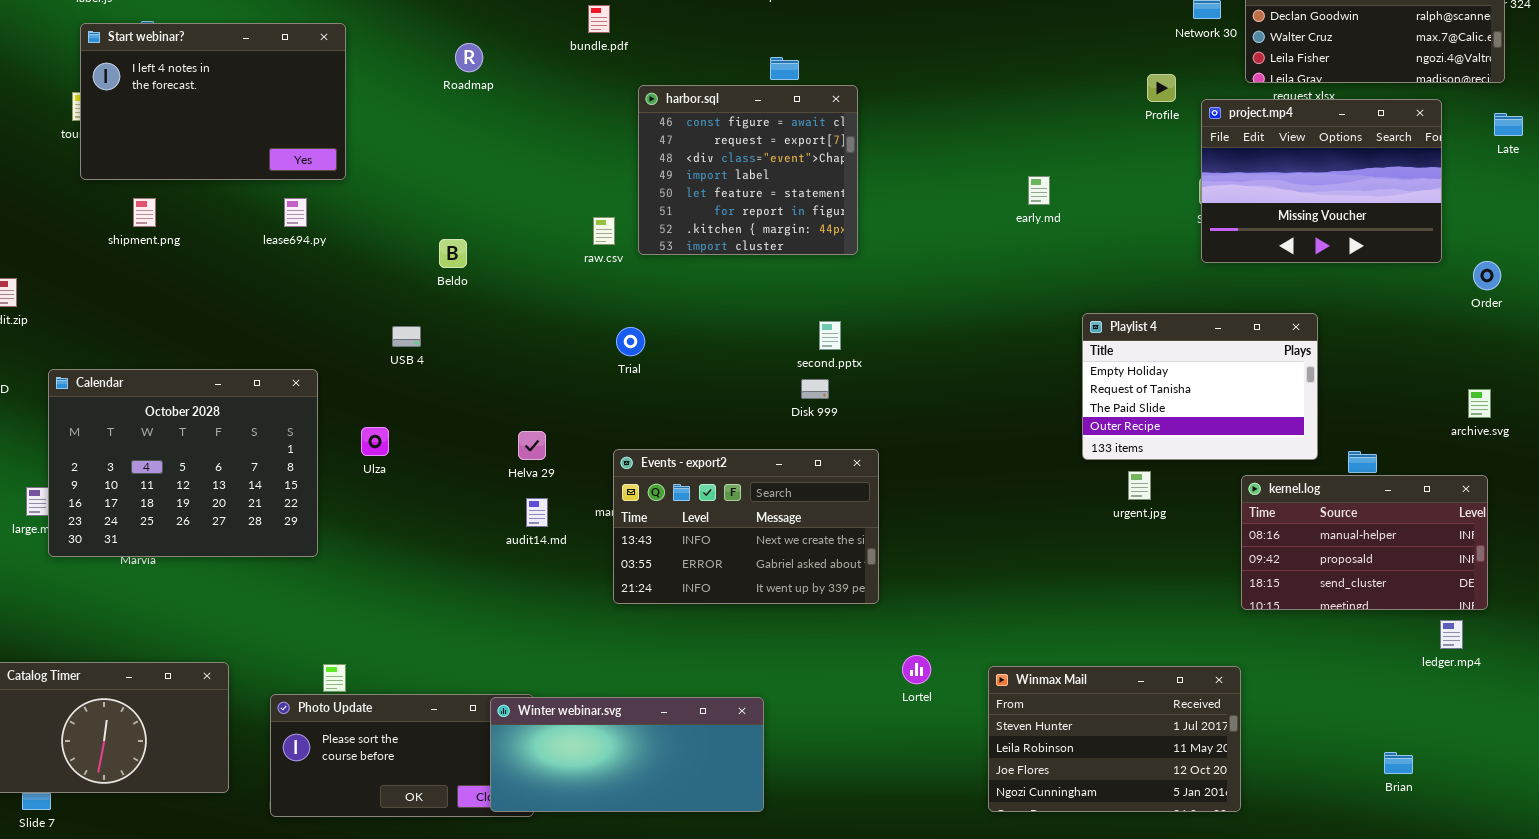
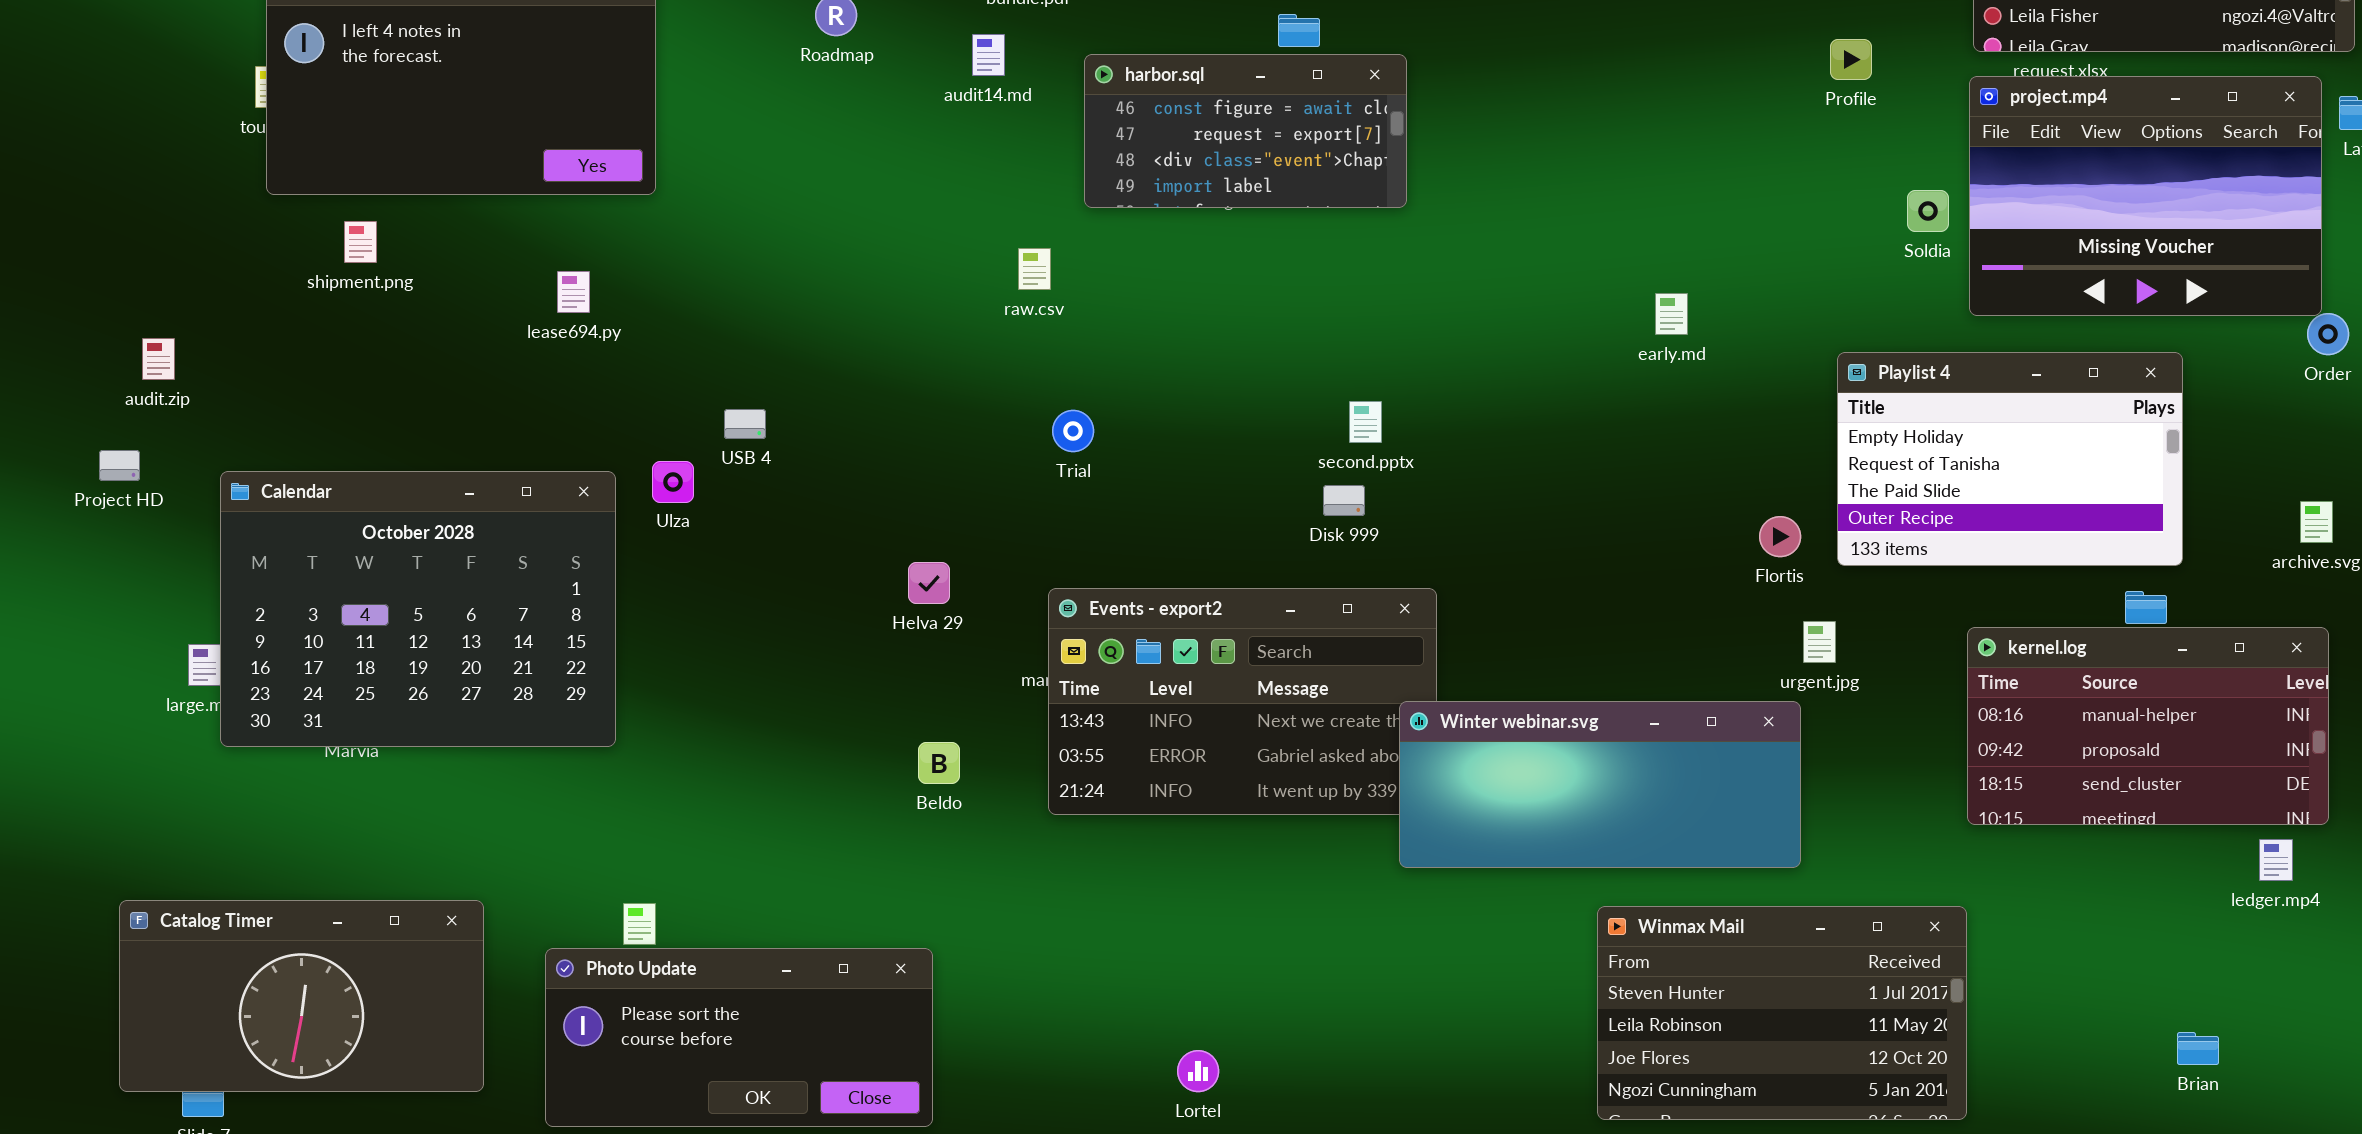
harbor.sql: [638,85,858,255] -> [1084,54,1407,208], resized
project.mp4: [1201,99,1442,263] -> [1969,76,2322,316], moved
early.md: [1028,176,1050,205] -> [1655,293,1688,335], moved
lease694.py: [284,198,307,227] -> [557,271,590,313], moved
Beldo: [439,239,467,268] -> [918,742,960,784], moved
Playlist 4: [1082,313,1318,460] -> [1837,352,2183,566], moved
Ulza: [361,427,389,456] -> [652,461,694,503], moved
audit14.md: [526,498,548,527] -> [972,34,1005,76], moved
Lortel: [902,655,931,684] -> [1177,1050,1219,1092], moved
Winter webinar.svg: [490,697,764,812] -> [1399,701,1801,868], moved

